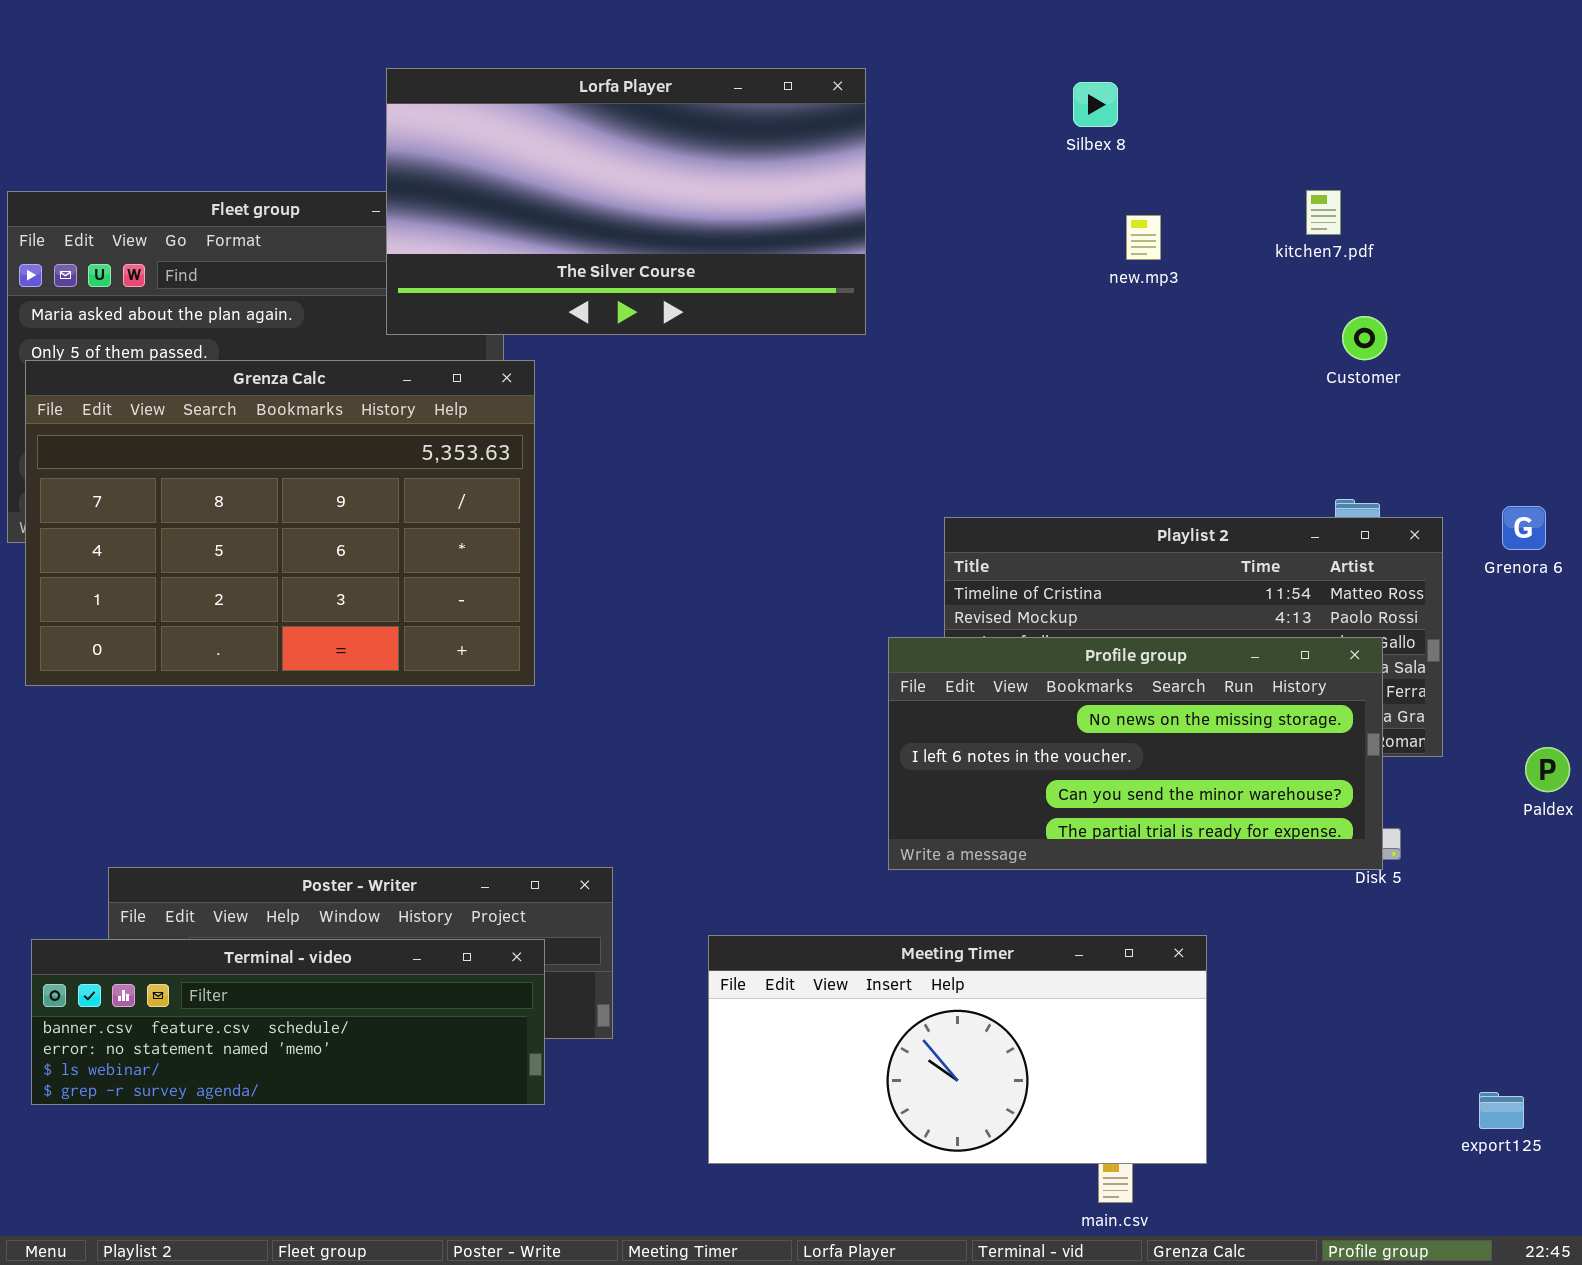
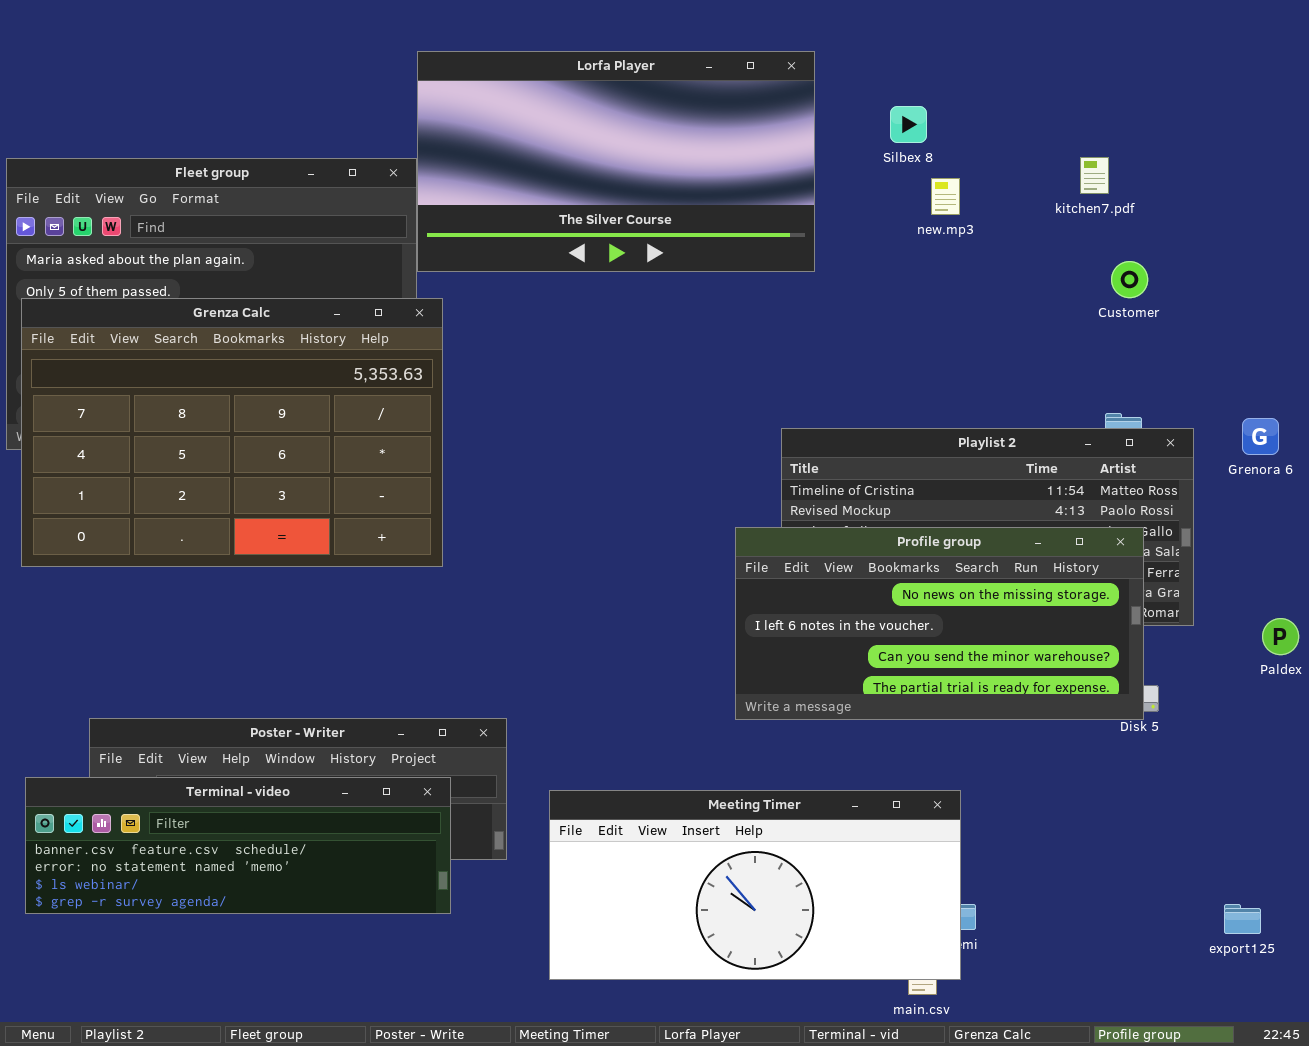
Lorfa Player: [386,68,866,335] -> [417,51,815,272], moved
Silbex 8: [1073,82,1118,127] -> [890,106,927,143], moved
Meeting Timer: [708,935,1207,1164] -> [549,790,961,980], moved

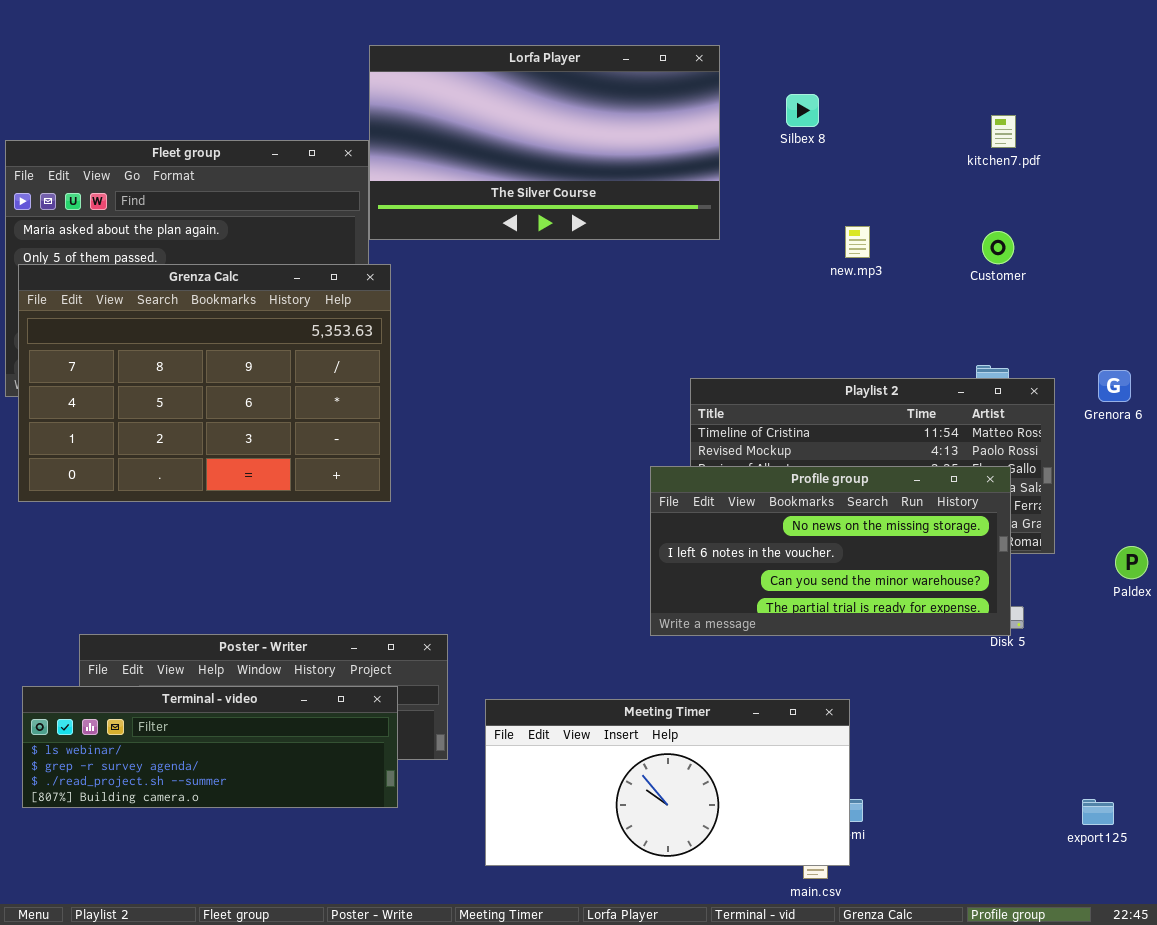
kitchen7.pdf: [1080,157,1109,194] -> [991,115,1016,148], moved
new.mp3: [931,178,960,215] -> [845,226,870,258], moved
Terminal - video: [25,777,451,914] -> [22,686,398,808], scrolled down 2 rows

